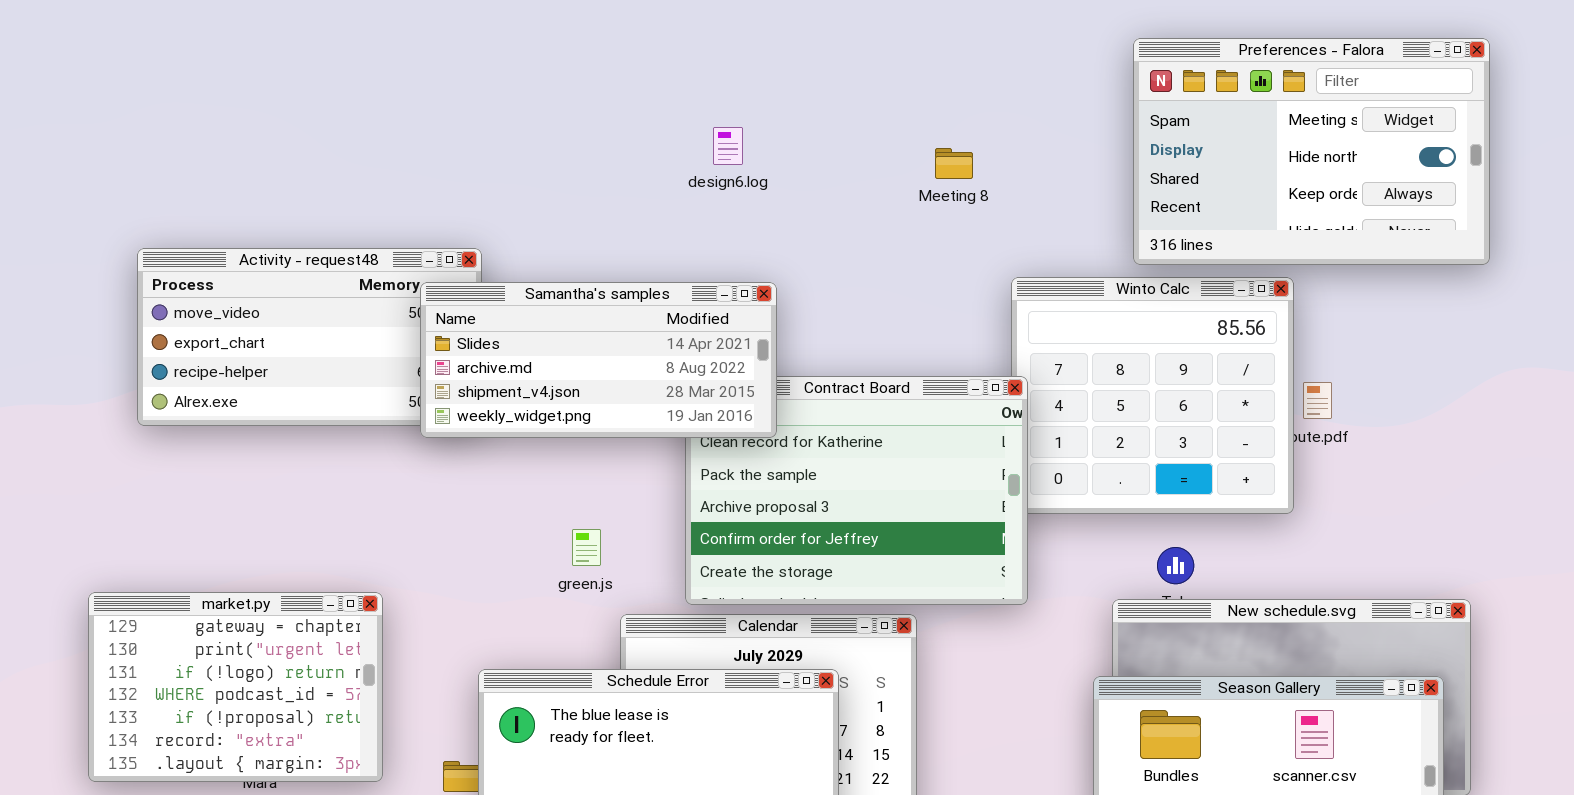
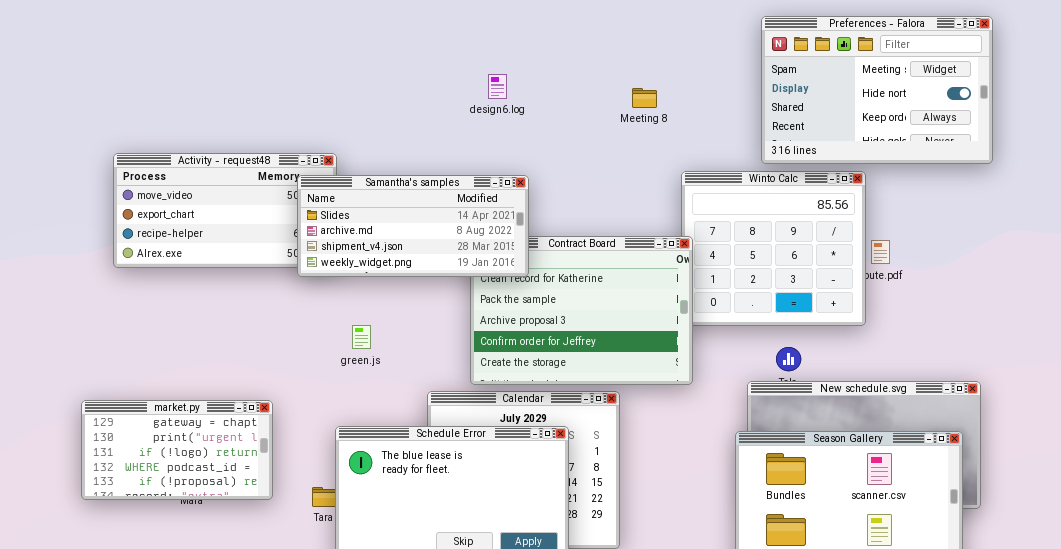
green.js: [572,529,601,566] -> [352,325,371,349], moved
market.py: [88,592,383,782] -> [81,400,273,500], resized

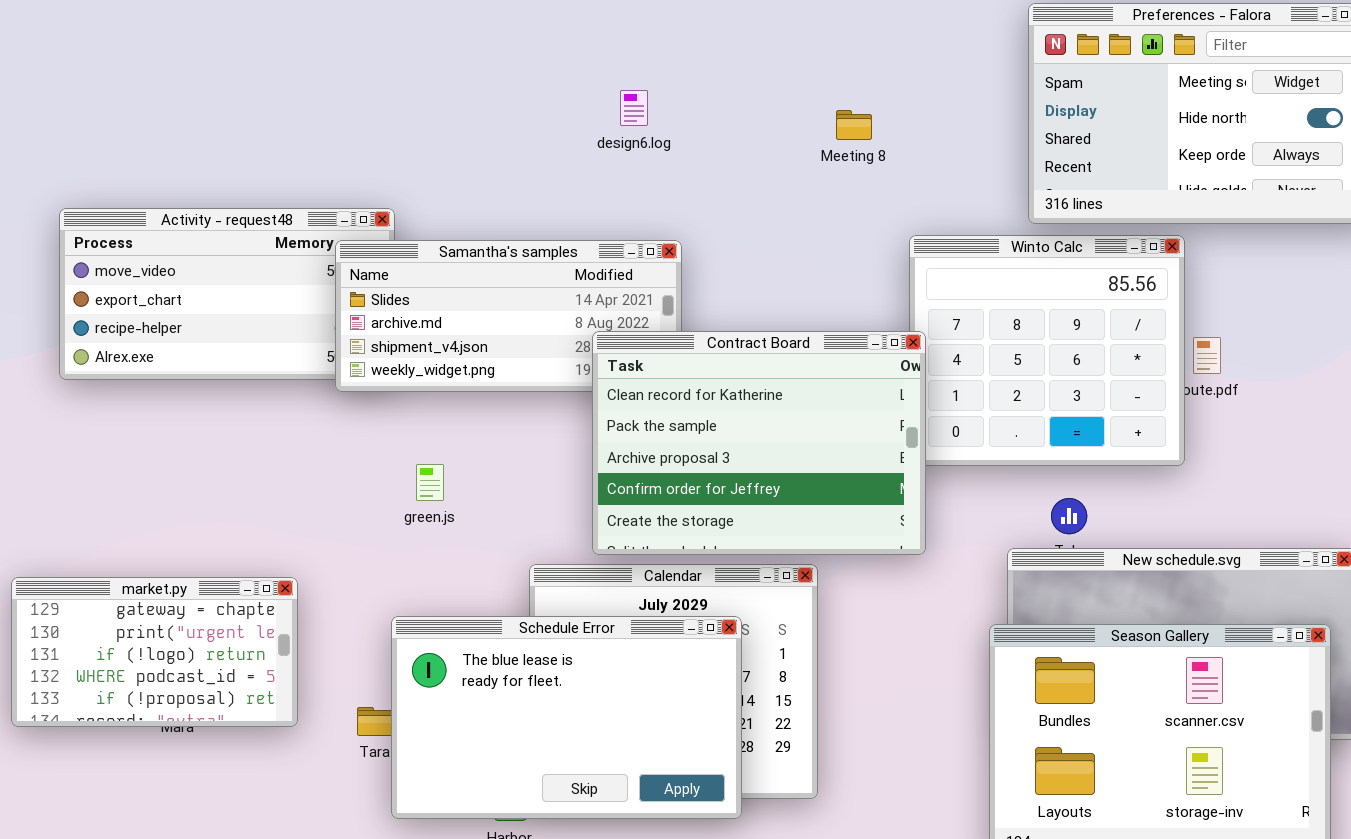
Contract Board: [470,236,693,385] -> [592,331,926,555], raised

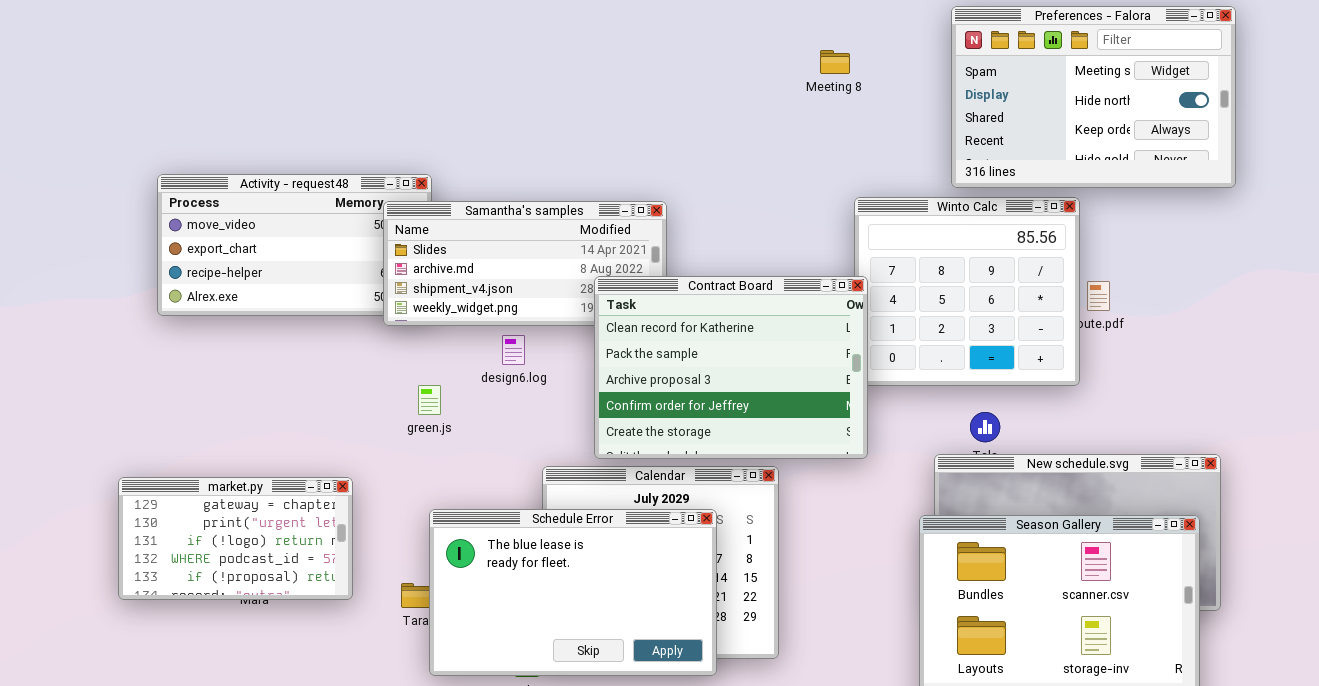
design6.log: [620,90,648,126] -> [502,335,525,365], moved
Meeting 8: [836,110,872,140] -> [820,50,850,74], moved
green.js: [416,464,444,501] -> [418,385,441,415], moved

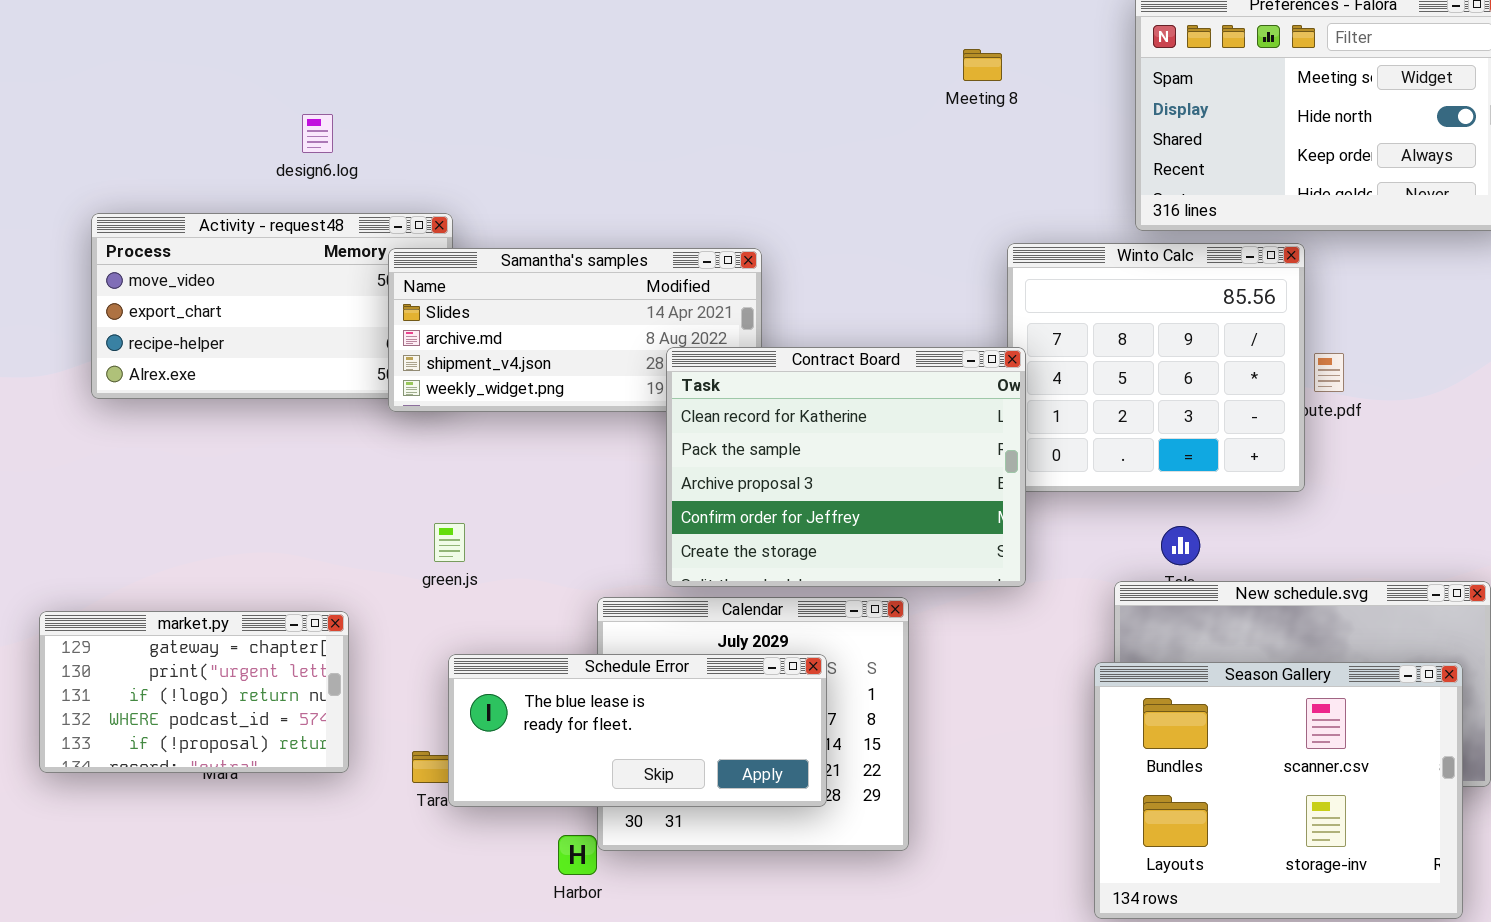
design6.log: [502,335,525,365] -> [302,114,333,153], moved
green.js: [418,385,441,415] -> [434,523,465,562], moved
Schedule Error: [429,509,717,676] -> [448,654,827,807], resized

